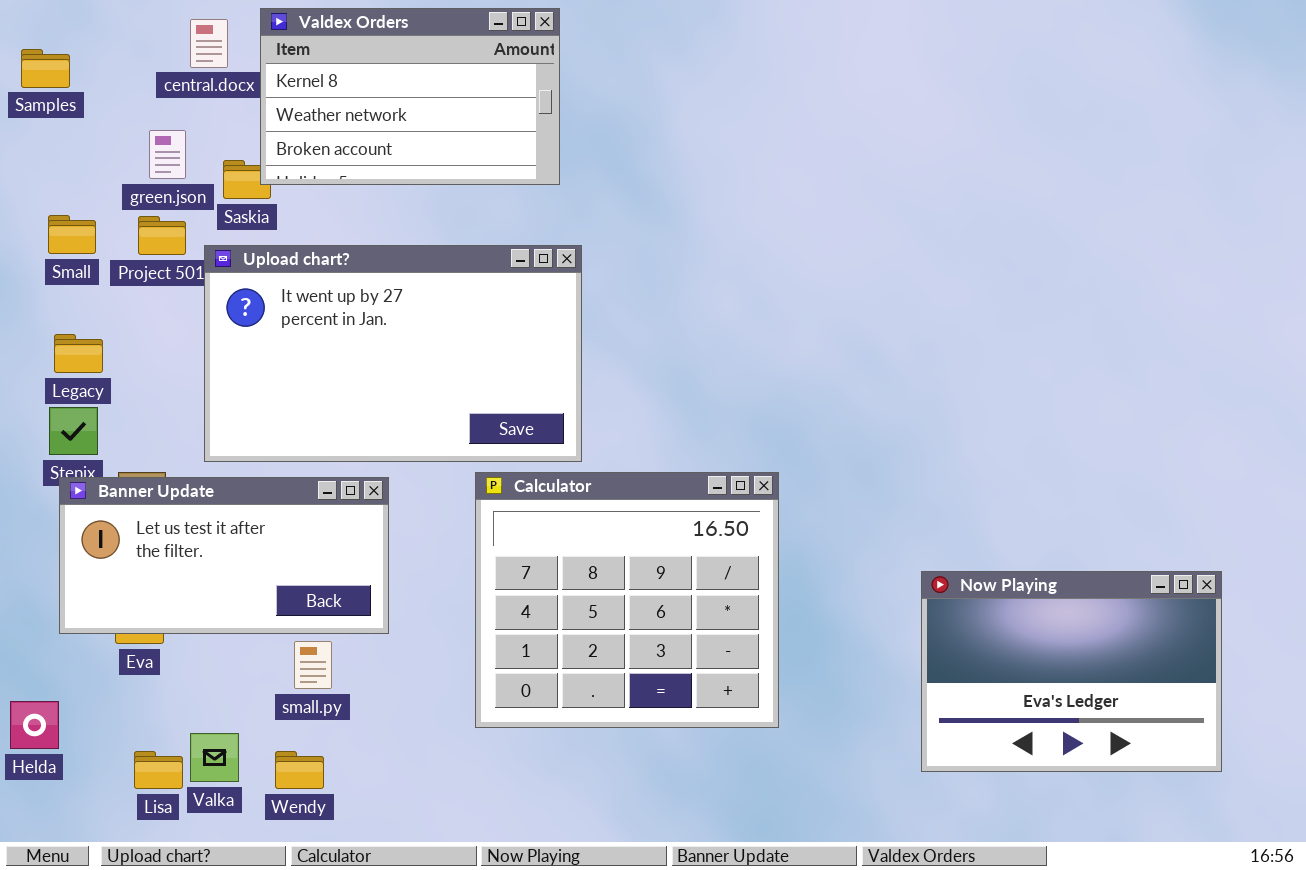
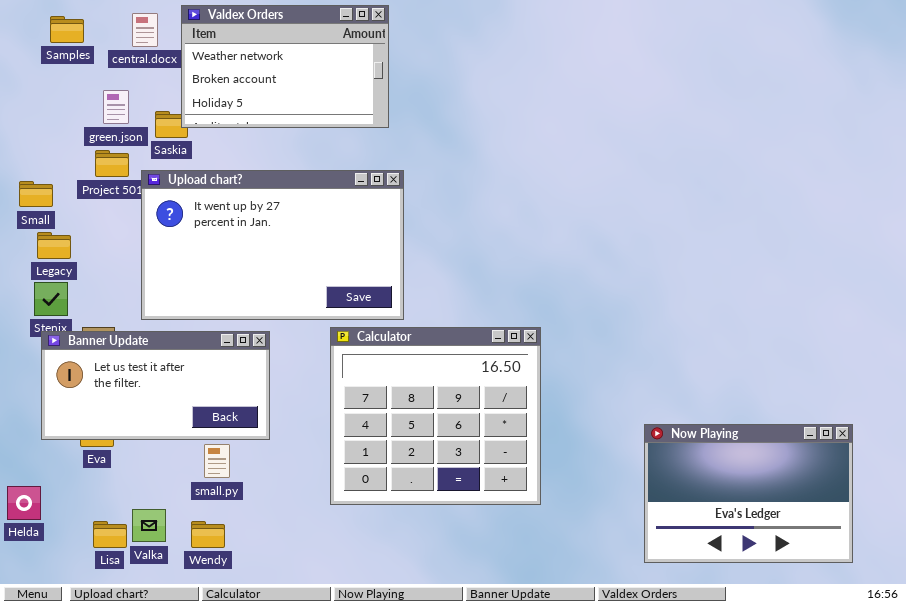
Valdex Orders: [260,8,560,185] -> [181,5,389,128], scrolled down 1 row
Samples: [21,49,70,88] -> [50,16,84,43], moved
Small: [48,215,96,254] -> [19,181,53,207], moved
Now Playing: [921,571,1222,772] -> [644,424,853,563], moved

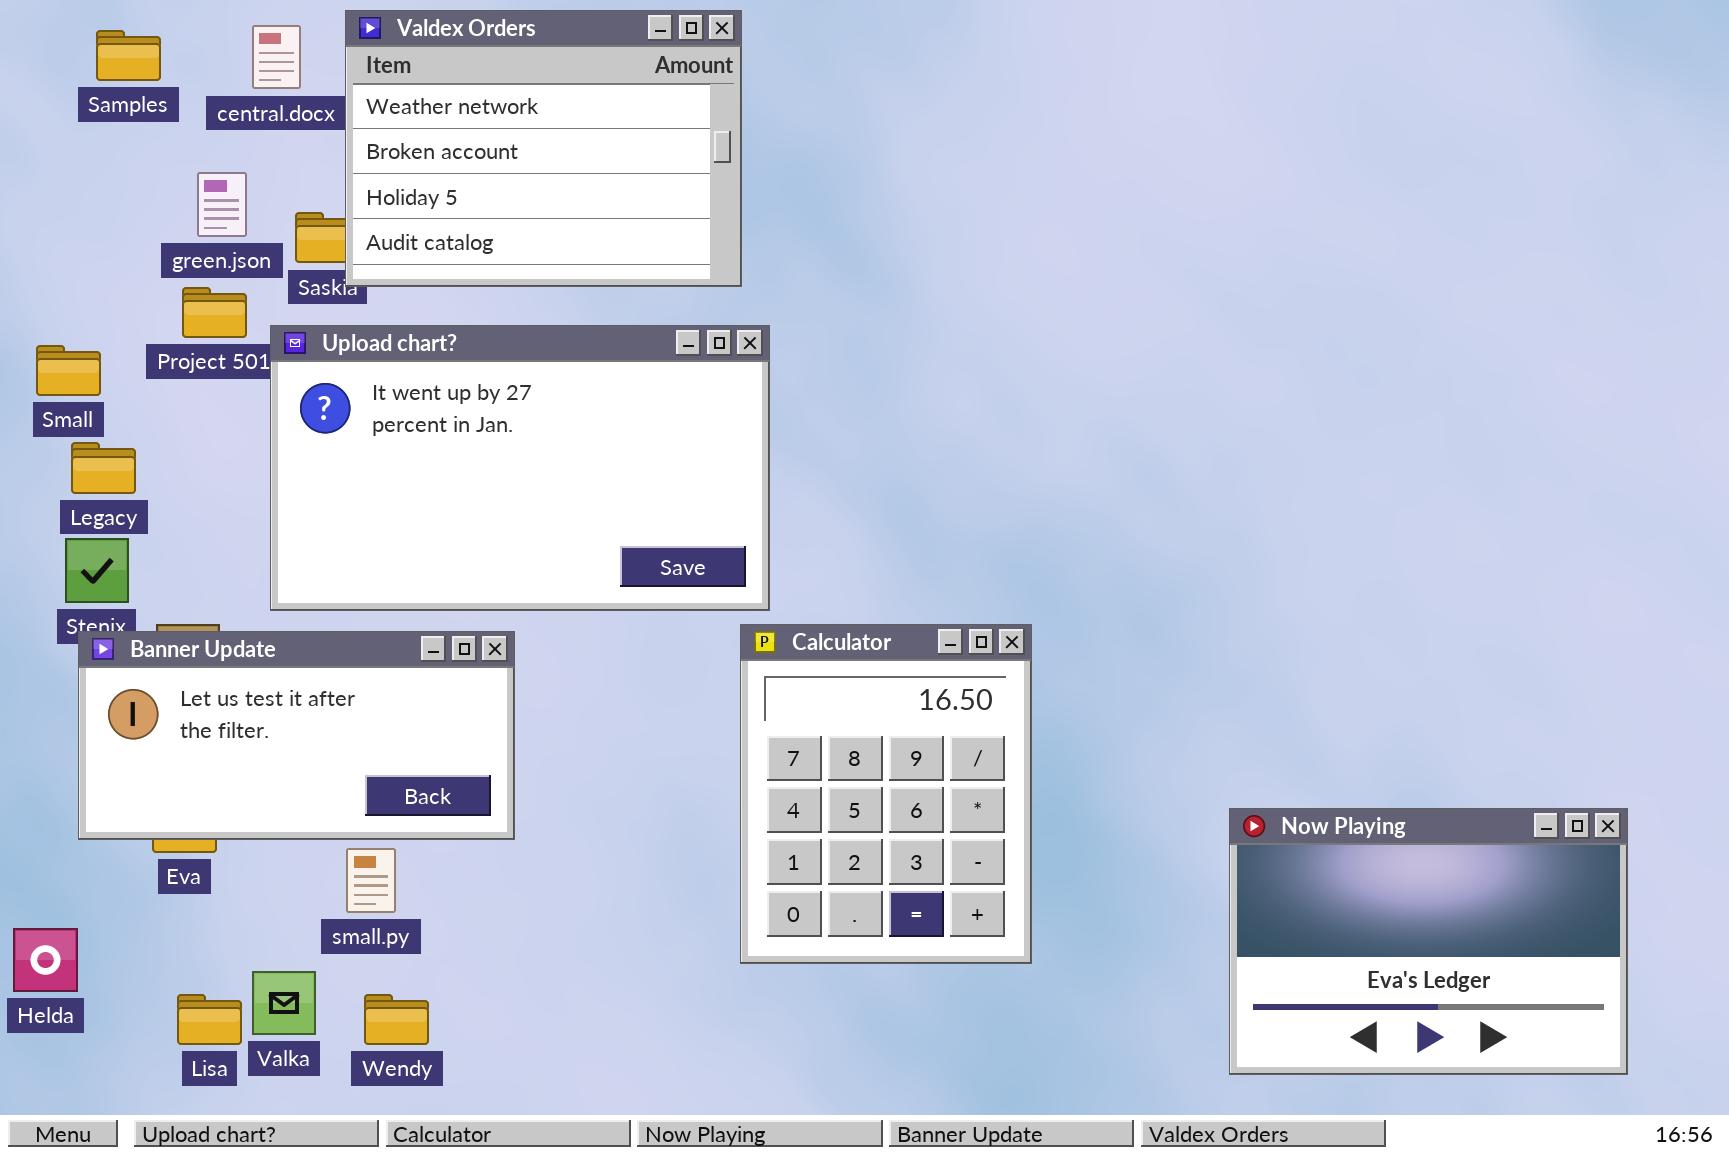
Valdex Orders: [181,5,389,128] -> [345,10,742,287], resized
Calculator: [330,327,541,505] -> [740,624,1032,964], resized
small.py: [204,444,230,478] -> [346,848,396,913], moved

